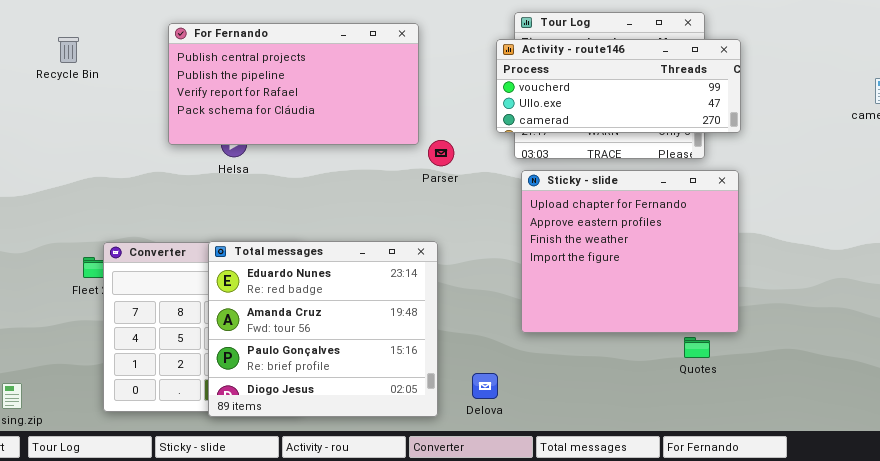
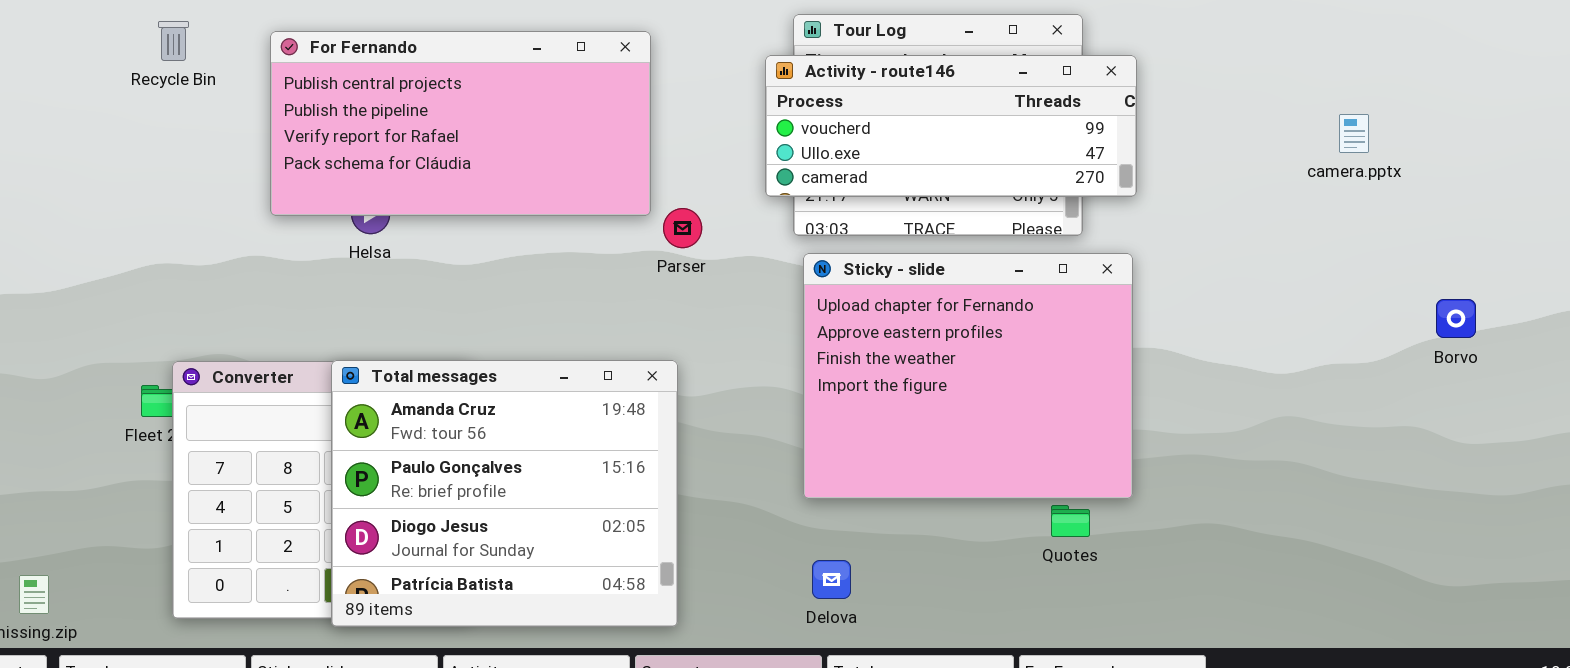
Recycle Bin: [58,37,79,63] -> [158,21,189,61], moved
Total messages: [208,241,438,417] -> [331,360,678,627], scrolled down 1 row
Delova: [472,373,498,399] -> [812,560,851,599], moved

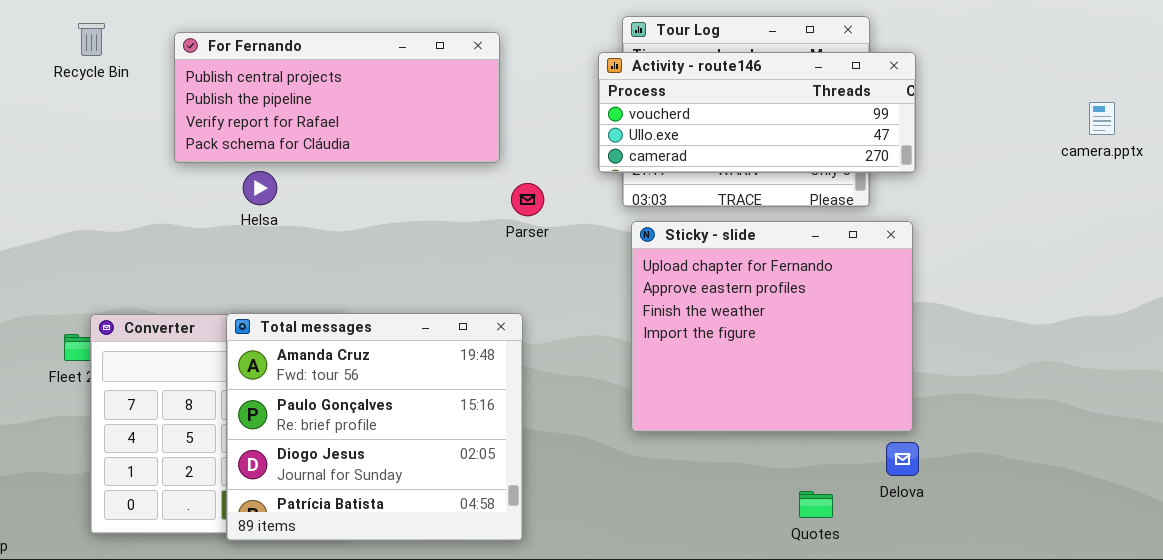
For Fernando: [270,31,651,216] -> [174,32,500,163], resized
Quotes: [1051,505,1090,537] -> [799,491,833,518], moved
Delova: [812,560,851,599] -> [886,442,919,476], moved

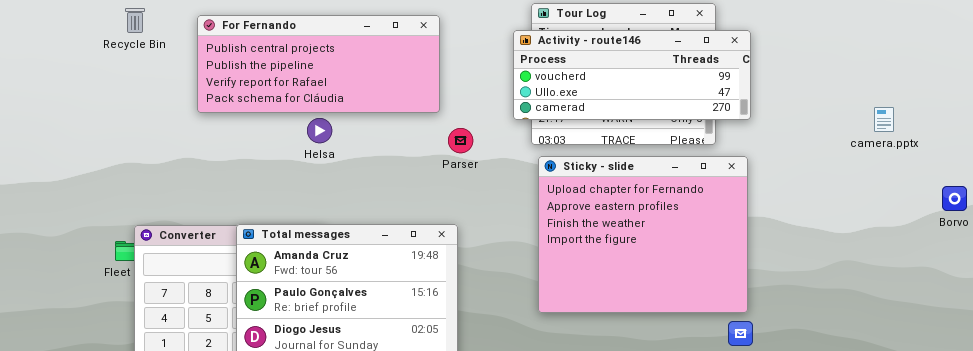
camera.pptx: [1089,102,1115,135] -> [874,107,894,132], moved
Helsa: [243,171,277,205] -> [307,118,332,143], moved

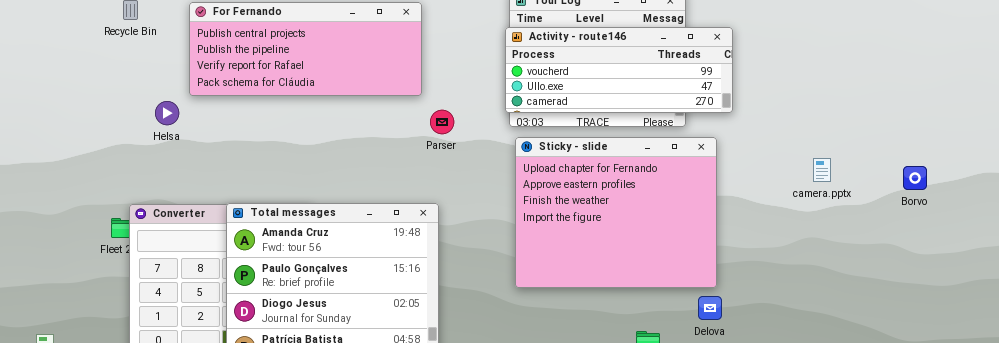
Activity - route146: [513,30,751,120] -> [505,27,733,113], moved
camera.pptx: [874,107,894,132] -> [813,158,831,182], moved
Helsa: [307,118,332,143] -> [155,101,179,125], moved

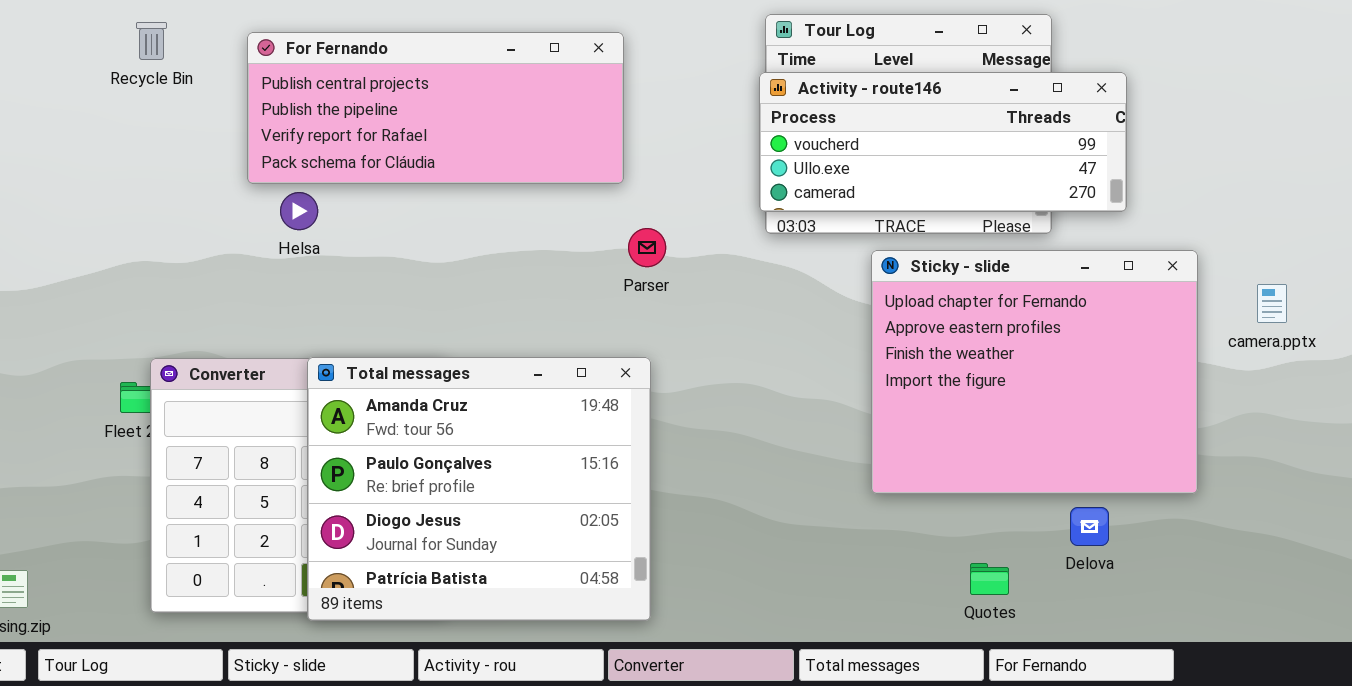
Helsa: [155,101,179,125] -> [280,192,318,230], moved
Parser: [430,110,454,134] -> [628,228,666,267], moved
Sticky - slide: [515,137,717,288] -> [871,250,1198,494], moved

